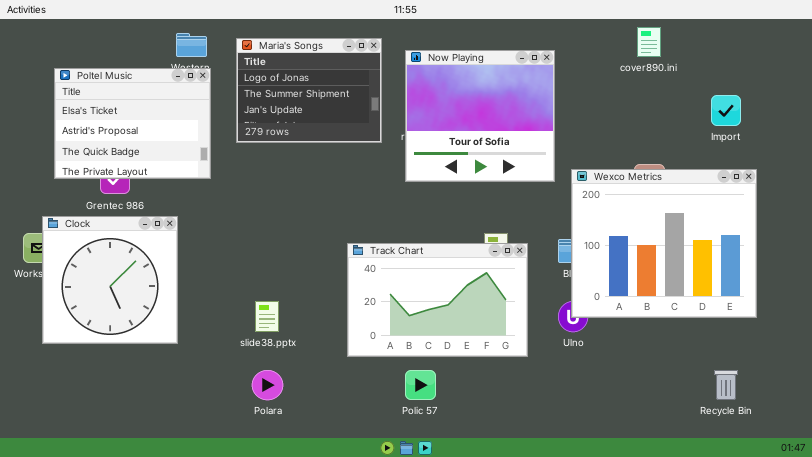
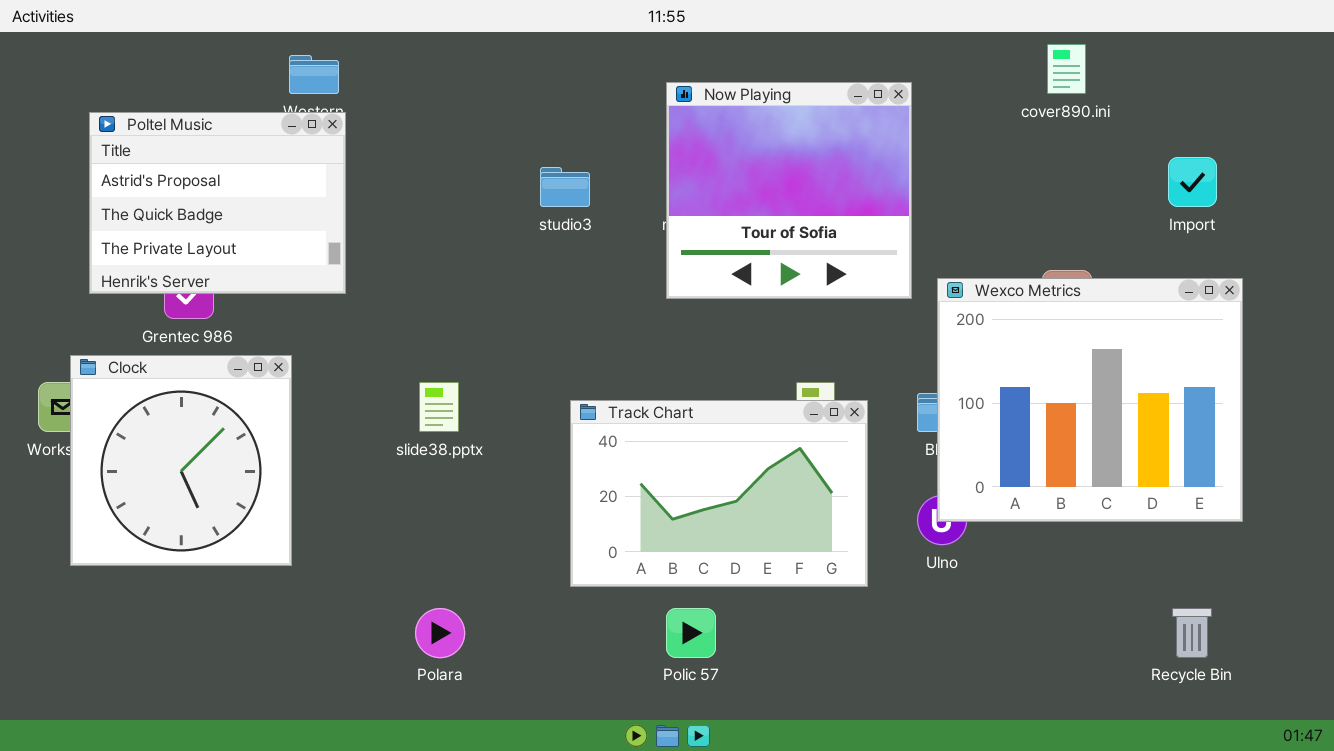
Maria's Songs: [236,38,382,143] -> none, closed
Poltel Music: [54,68,211,179] -> [89,112,346,294], scrolled down 1 row
slide38.pptx: [255,301,279,332] -> [419,382,459,432], moved

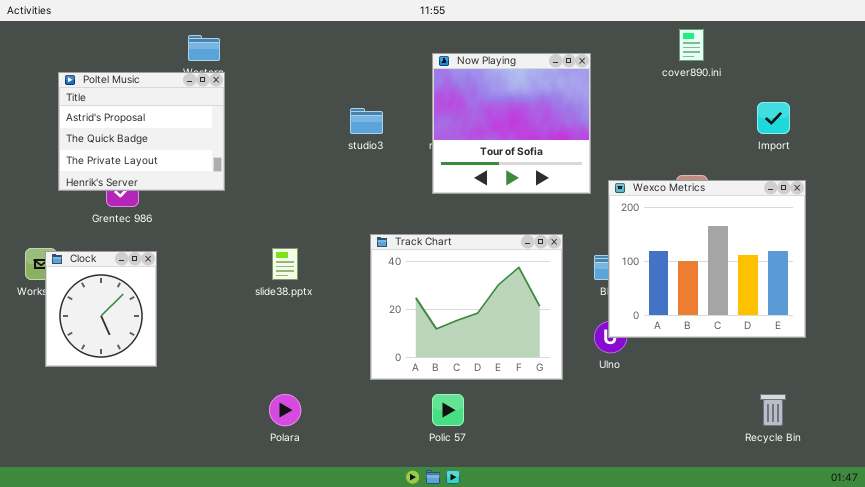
Clock: [70,355,292,566] -> [45,251,157,367], resized
Track Chart: [570,400,868,587] -> [370,234,563,380], resized

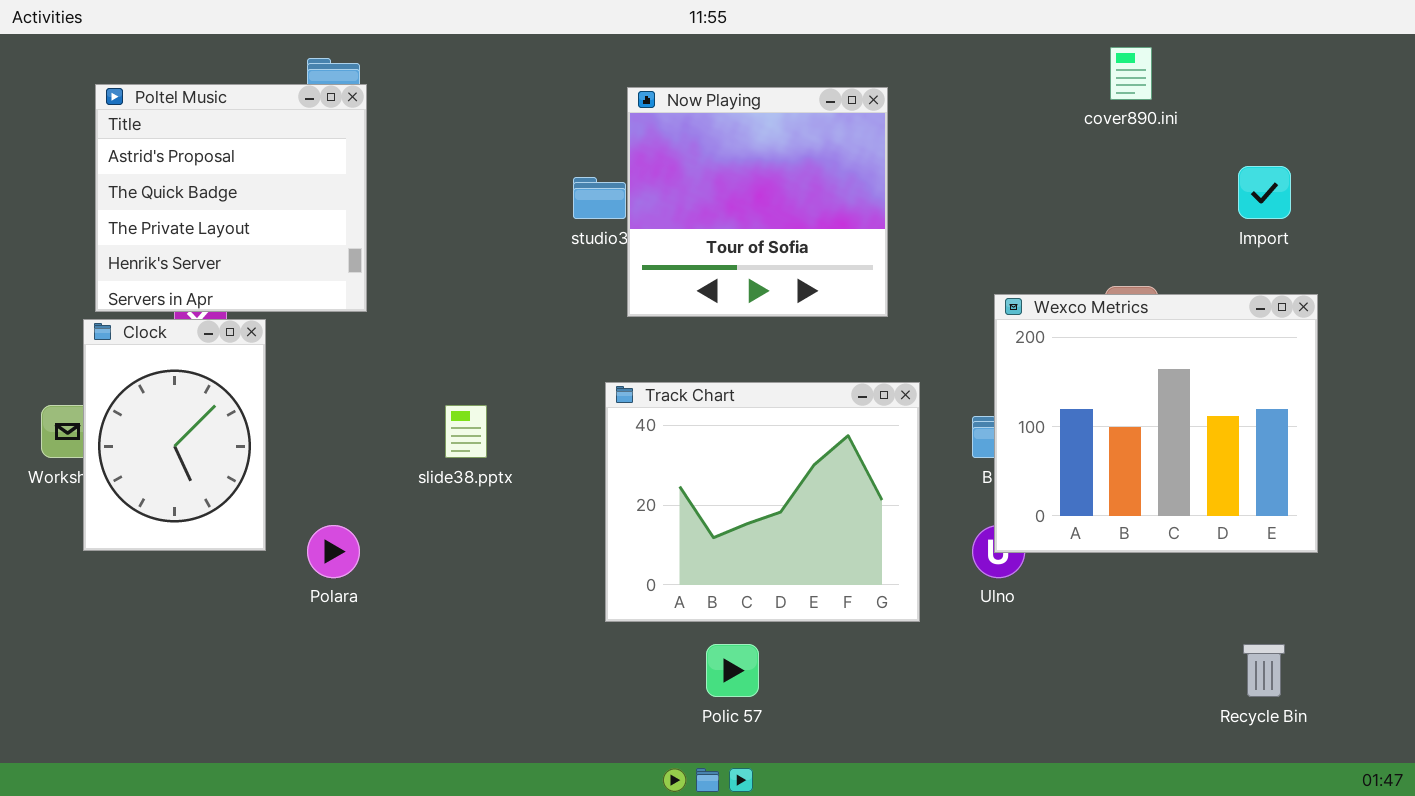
Now Playing: [432,53,591,194] -> [627,87,888,317], moved
Poltel Music: [58,72,225,191] -> [95,84,367,312], resized
Clock: [45,251,157,367] -> [83,319,266,551], moved, resized
Polara: [269,394,301,426] -> [307,525,360,578], moved

